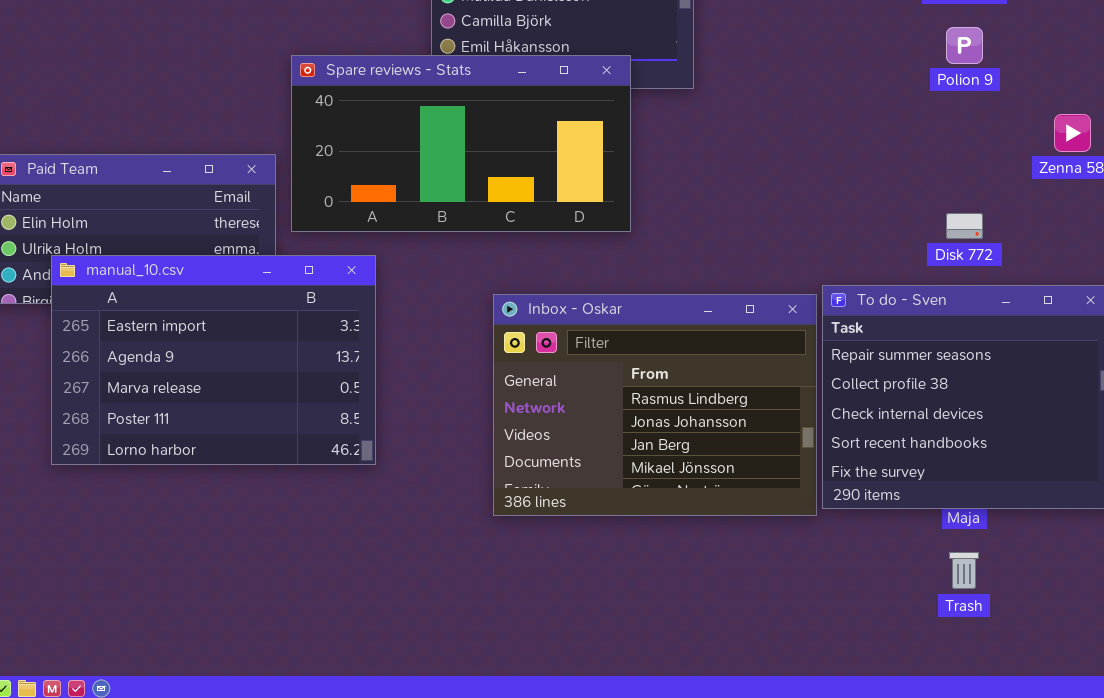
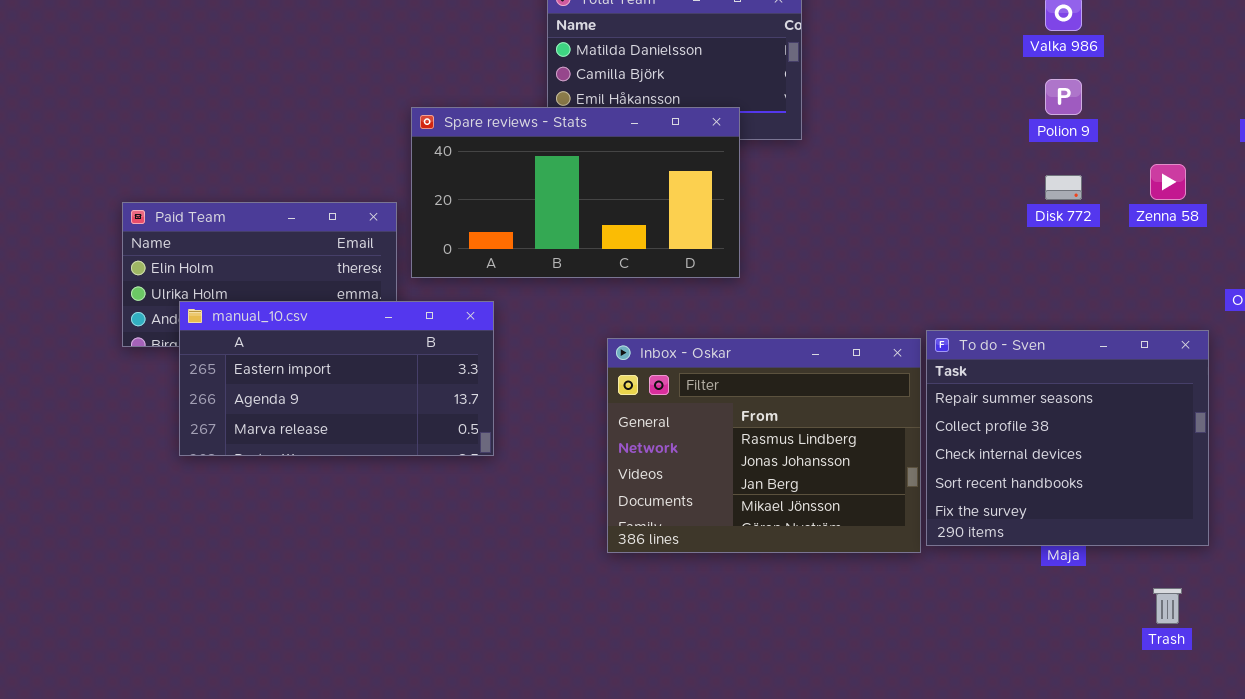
Disk 772: [946,213,983,239] -> [1045,175,1082,200], moved
manual_10.csv: [51,255,376,465] -> [179,301,494,456], resized
Trash: [949,552,979,589] -> [1153,588,1182,624], moved

